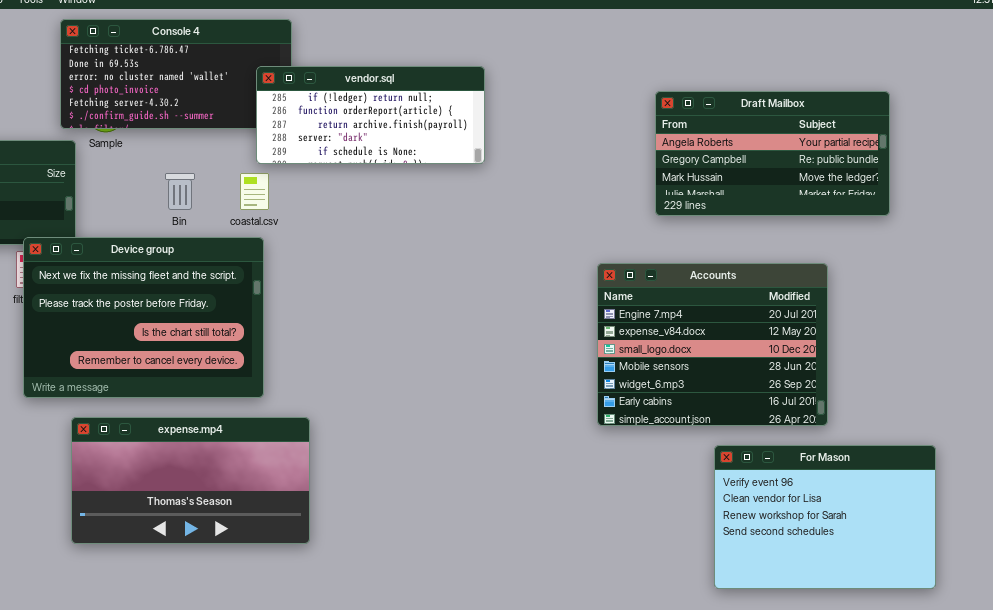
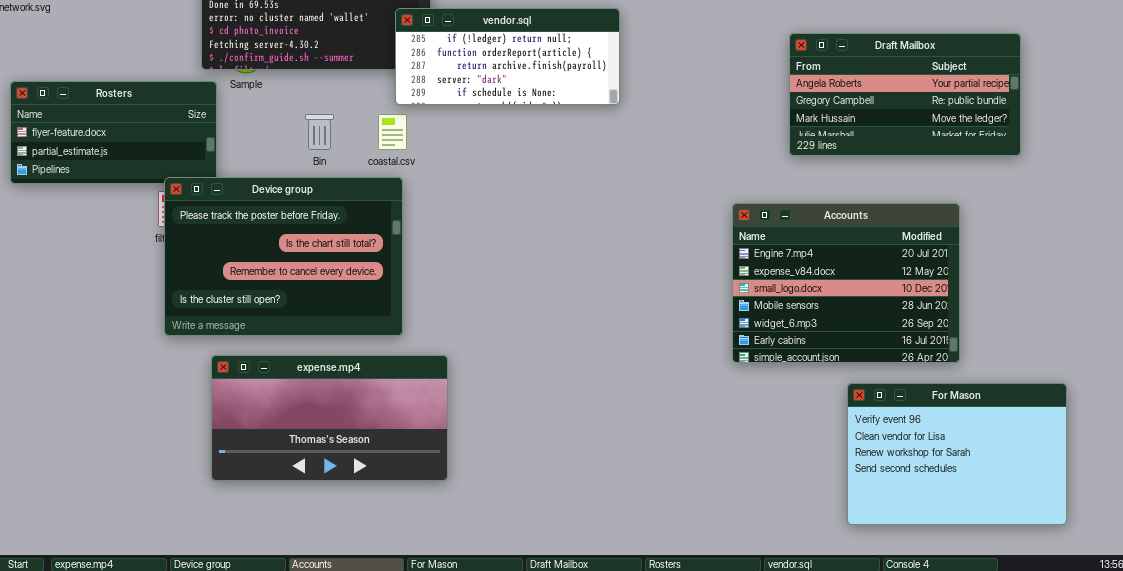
Device group: [23,237,264,398] -> [164,177,403,336], scrolled down 1 row

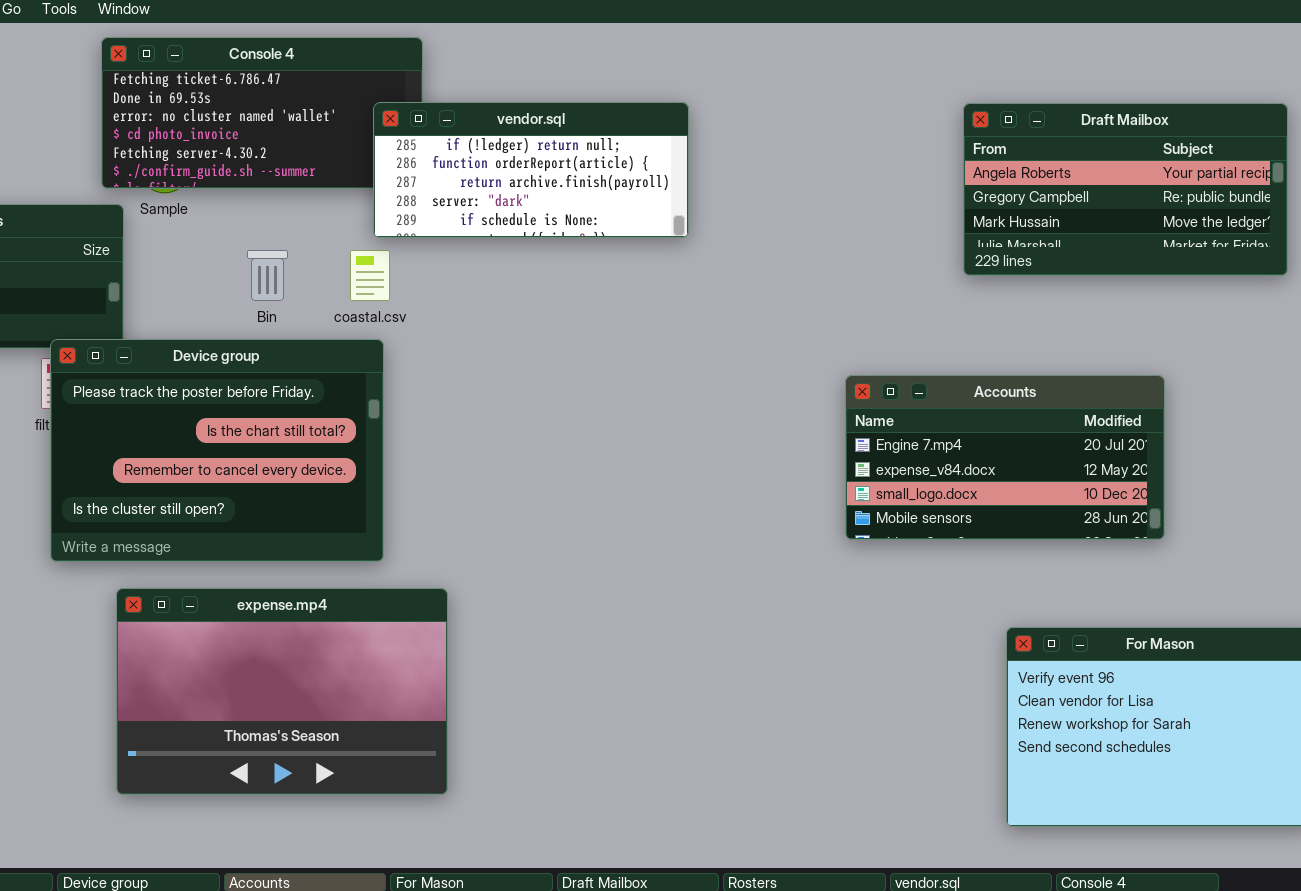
Draft Mailbox: [789,33,1021,156] -> [963,103,1288,276], moved
Accounts: [732,203,960,363] -> [845,375,1165,540], resized
expense.mp4: [211,355,448,481] -> [116,588,448,795], resized

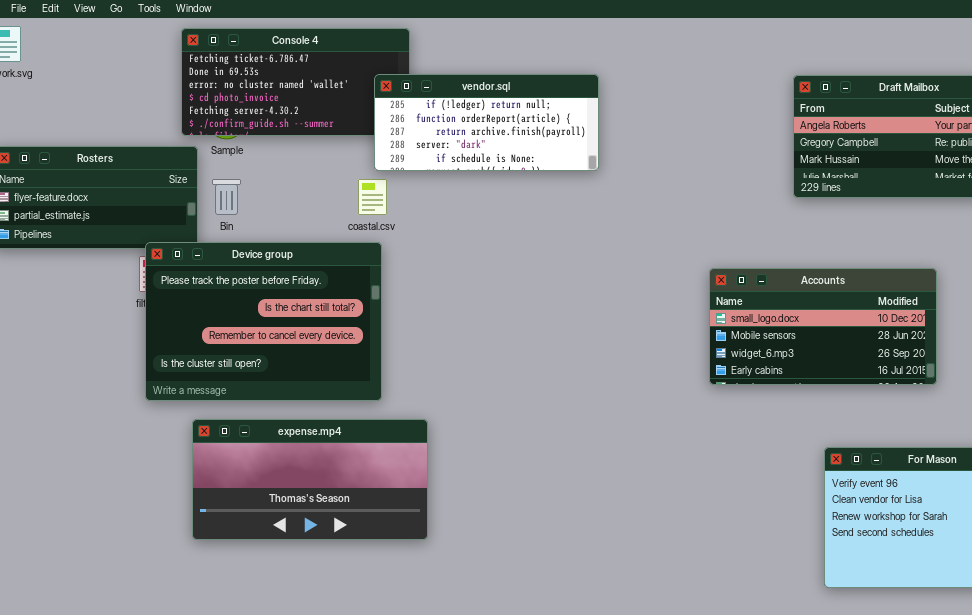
Bin: [247,250,288,301] -> [212,179,241,215], moved
Accounts: [845,375,1165,540] -> [709,268,937,385], scrolled down 2 rows
expense.mp4: [116,588,448,795] -> [192,419,428,540], resized

